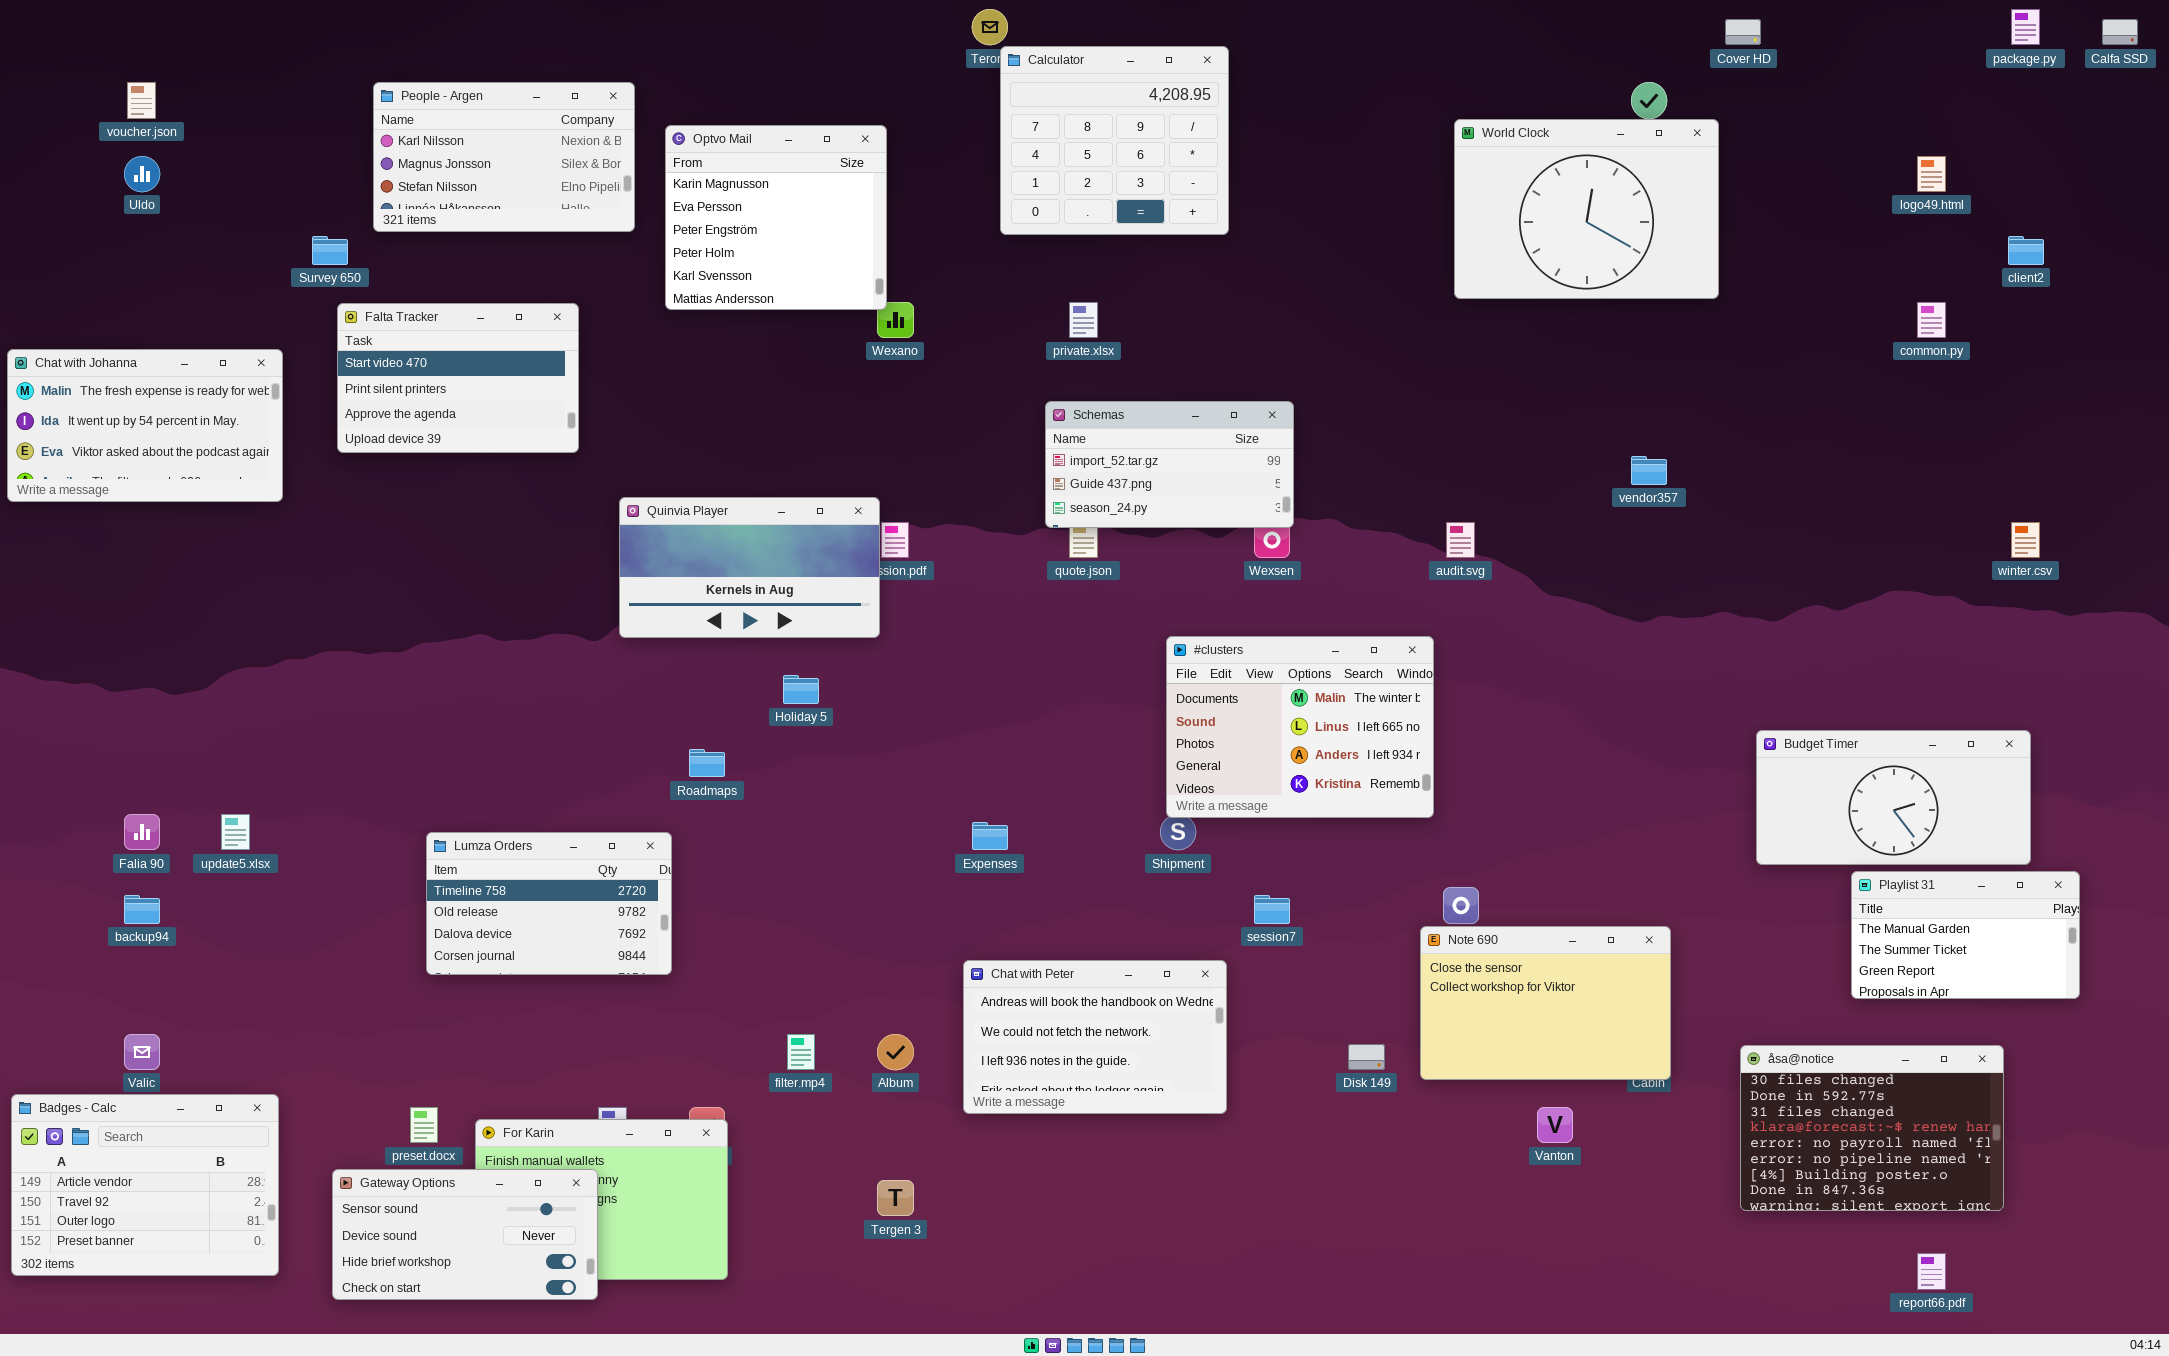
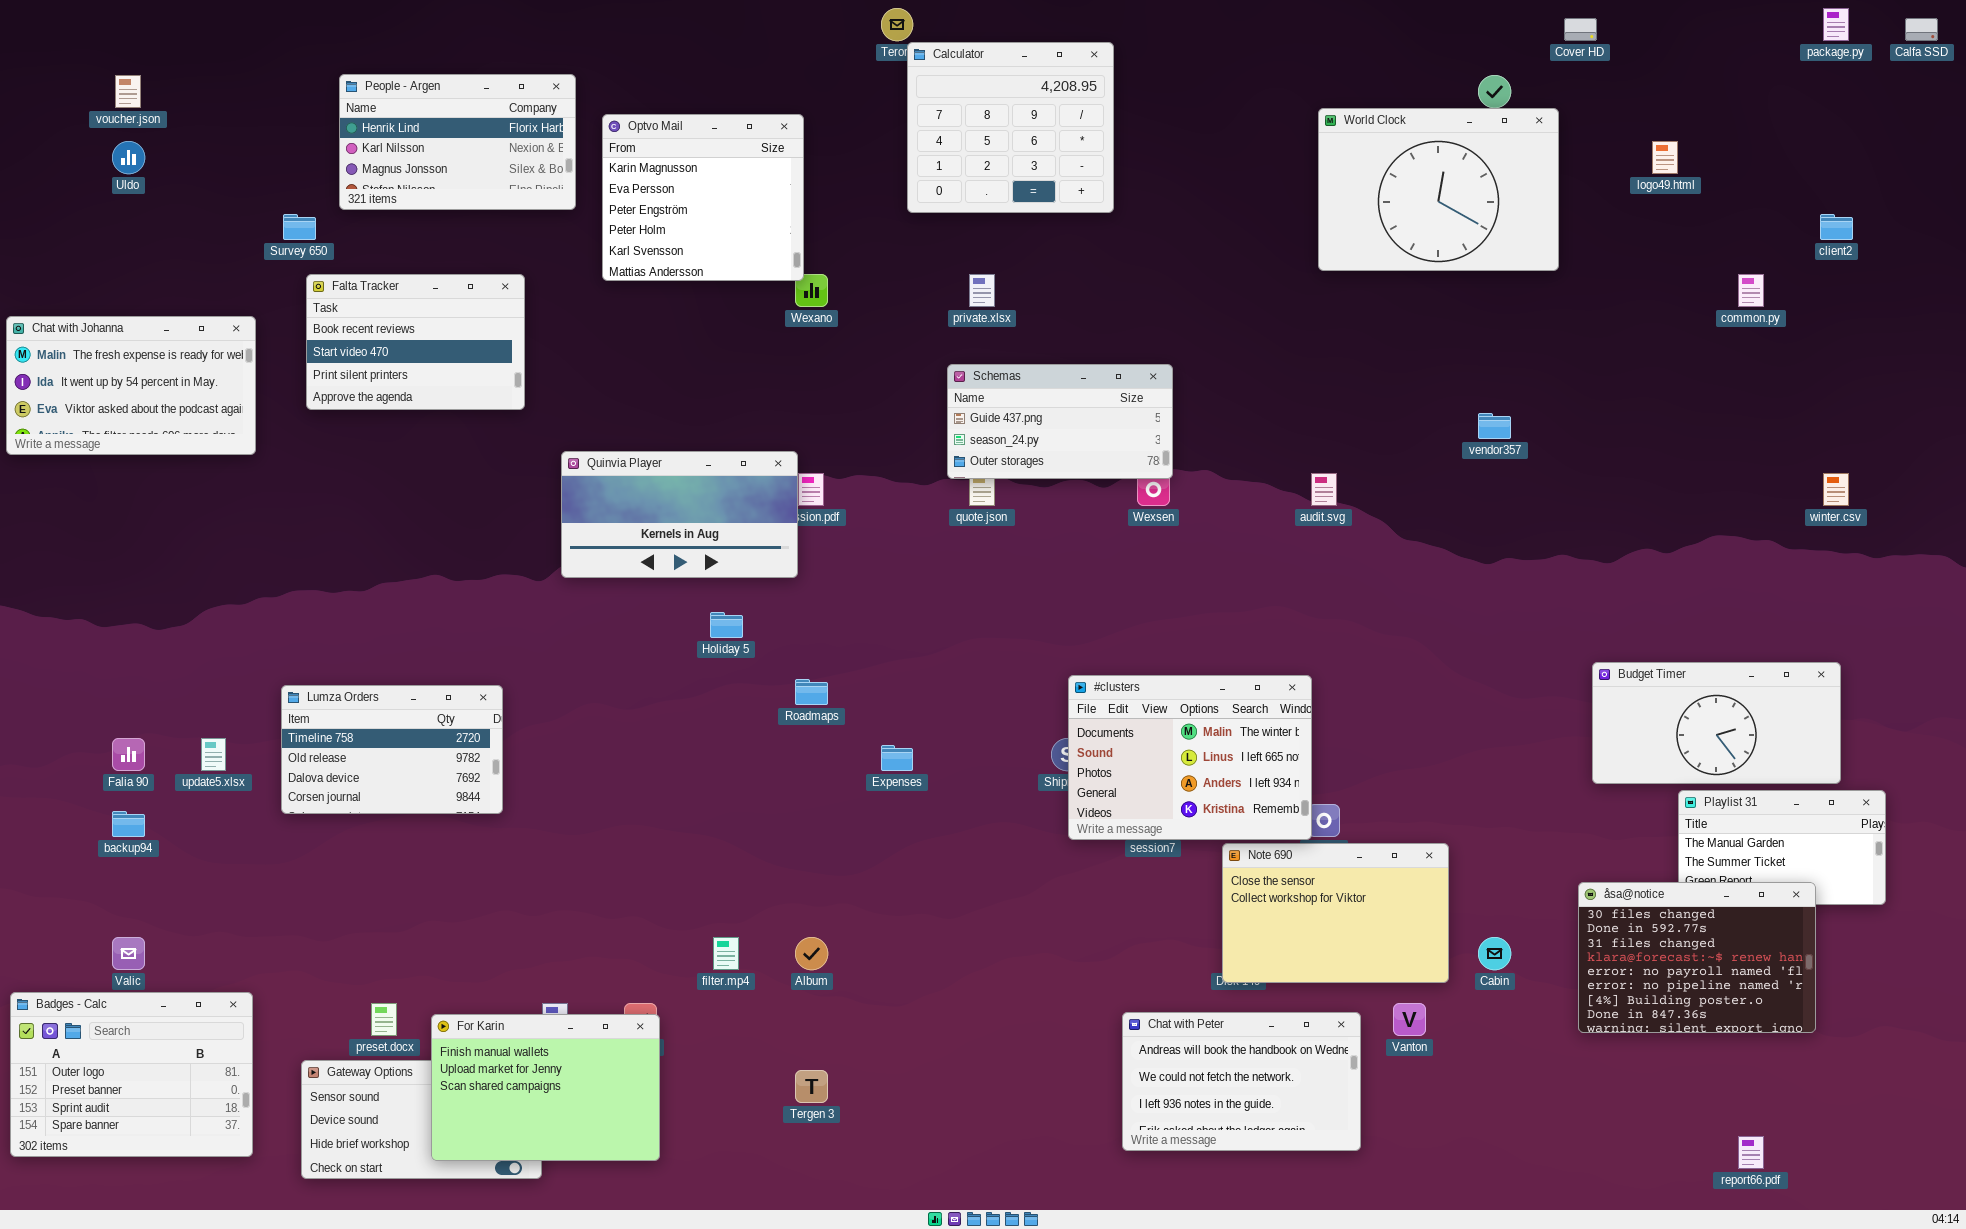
People - Argen: [373,82,635,232] -> [339,74,576,210], scrolled up 1 row
logo49.html: [1917,156,1946,192] -> [1652,141,1678,174], moved
Falta Tracker: [337,303,579,453] -> [306,274,525,410], scrolled up 1 row
Schemas: [1045,401,1294,528] -> [947,364,1173,479], scrolled down 1 row
#clusters: [1166,636,1434,818] -> [1068,675,1312,840], moved
Roadmaps: [689,749,725,777] -> [795,679,828,705], moved
Lumza Orders: [426,832,672,975] -> [281,685,503,814], moved
Note 690: [1420,926,1671,1080] -> [1222,843,1449,983], moved
Chat with Peter: [963,960,1227,1114] -> [1122,1012,1361,1151], moved
åsa@notice: [1740,1045,2004,1211] -> [1578,882,1816,1033], moved
Badges - Calc: [11,1094,279,1276] -> [10,992,253,1157], scrolled down 2 rows
For Karin: [475,1119,728,1280] -> [431,1014,660,1161], raised

